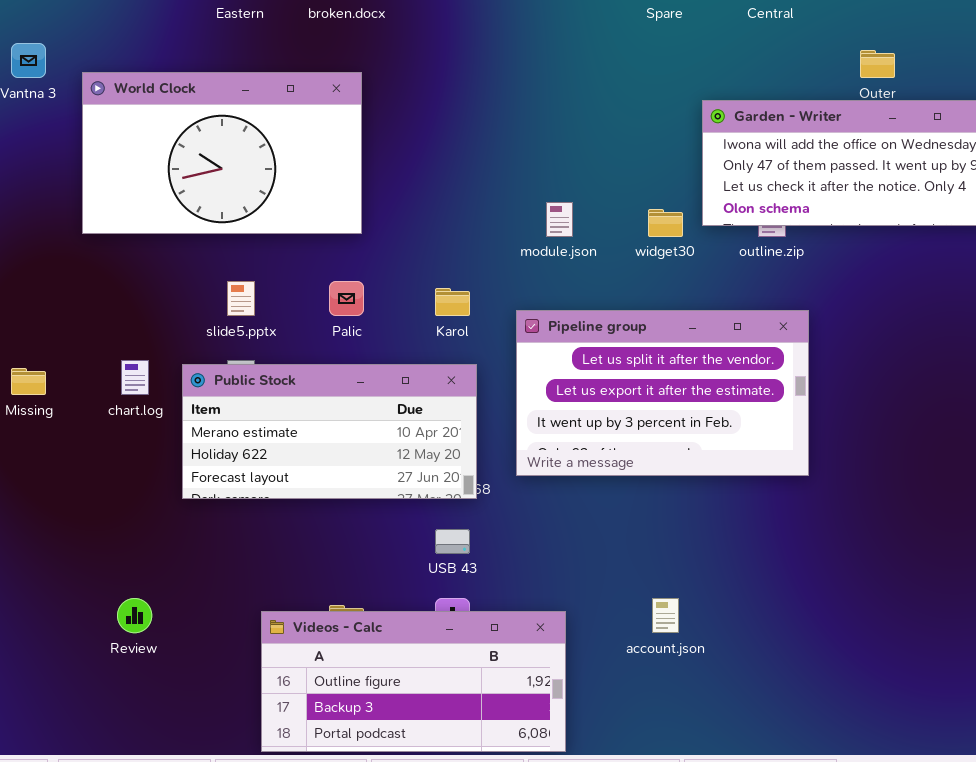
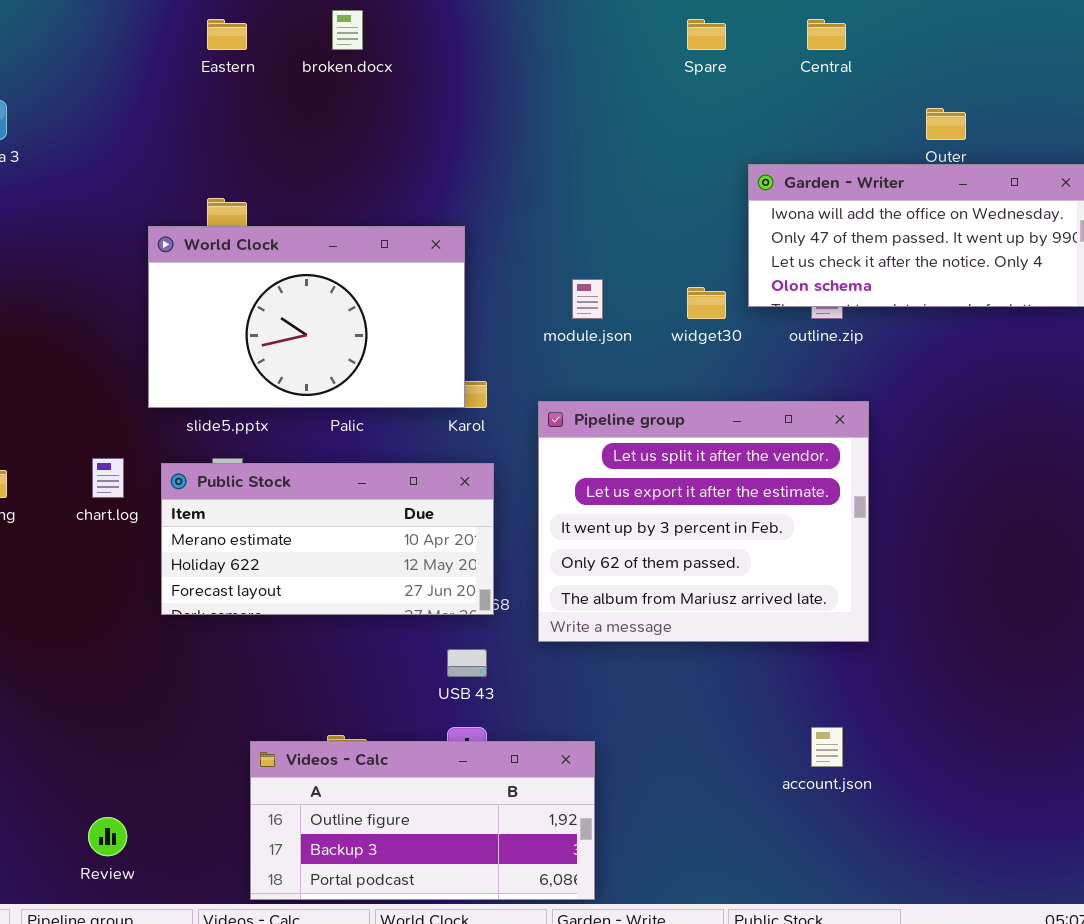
World Clock: [82,72,362,234] -> [148,226,465,408], moved
Pipeline group: [516,310,809,476] -> [538,401,869,642], resized
Review: [117,598,152,633] -> [88,817,127,856], moved
account.json: [652,598,679,633] -> [811,727,843,767], moved

